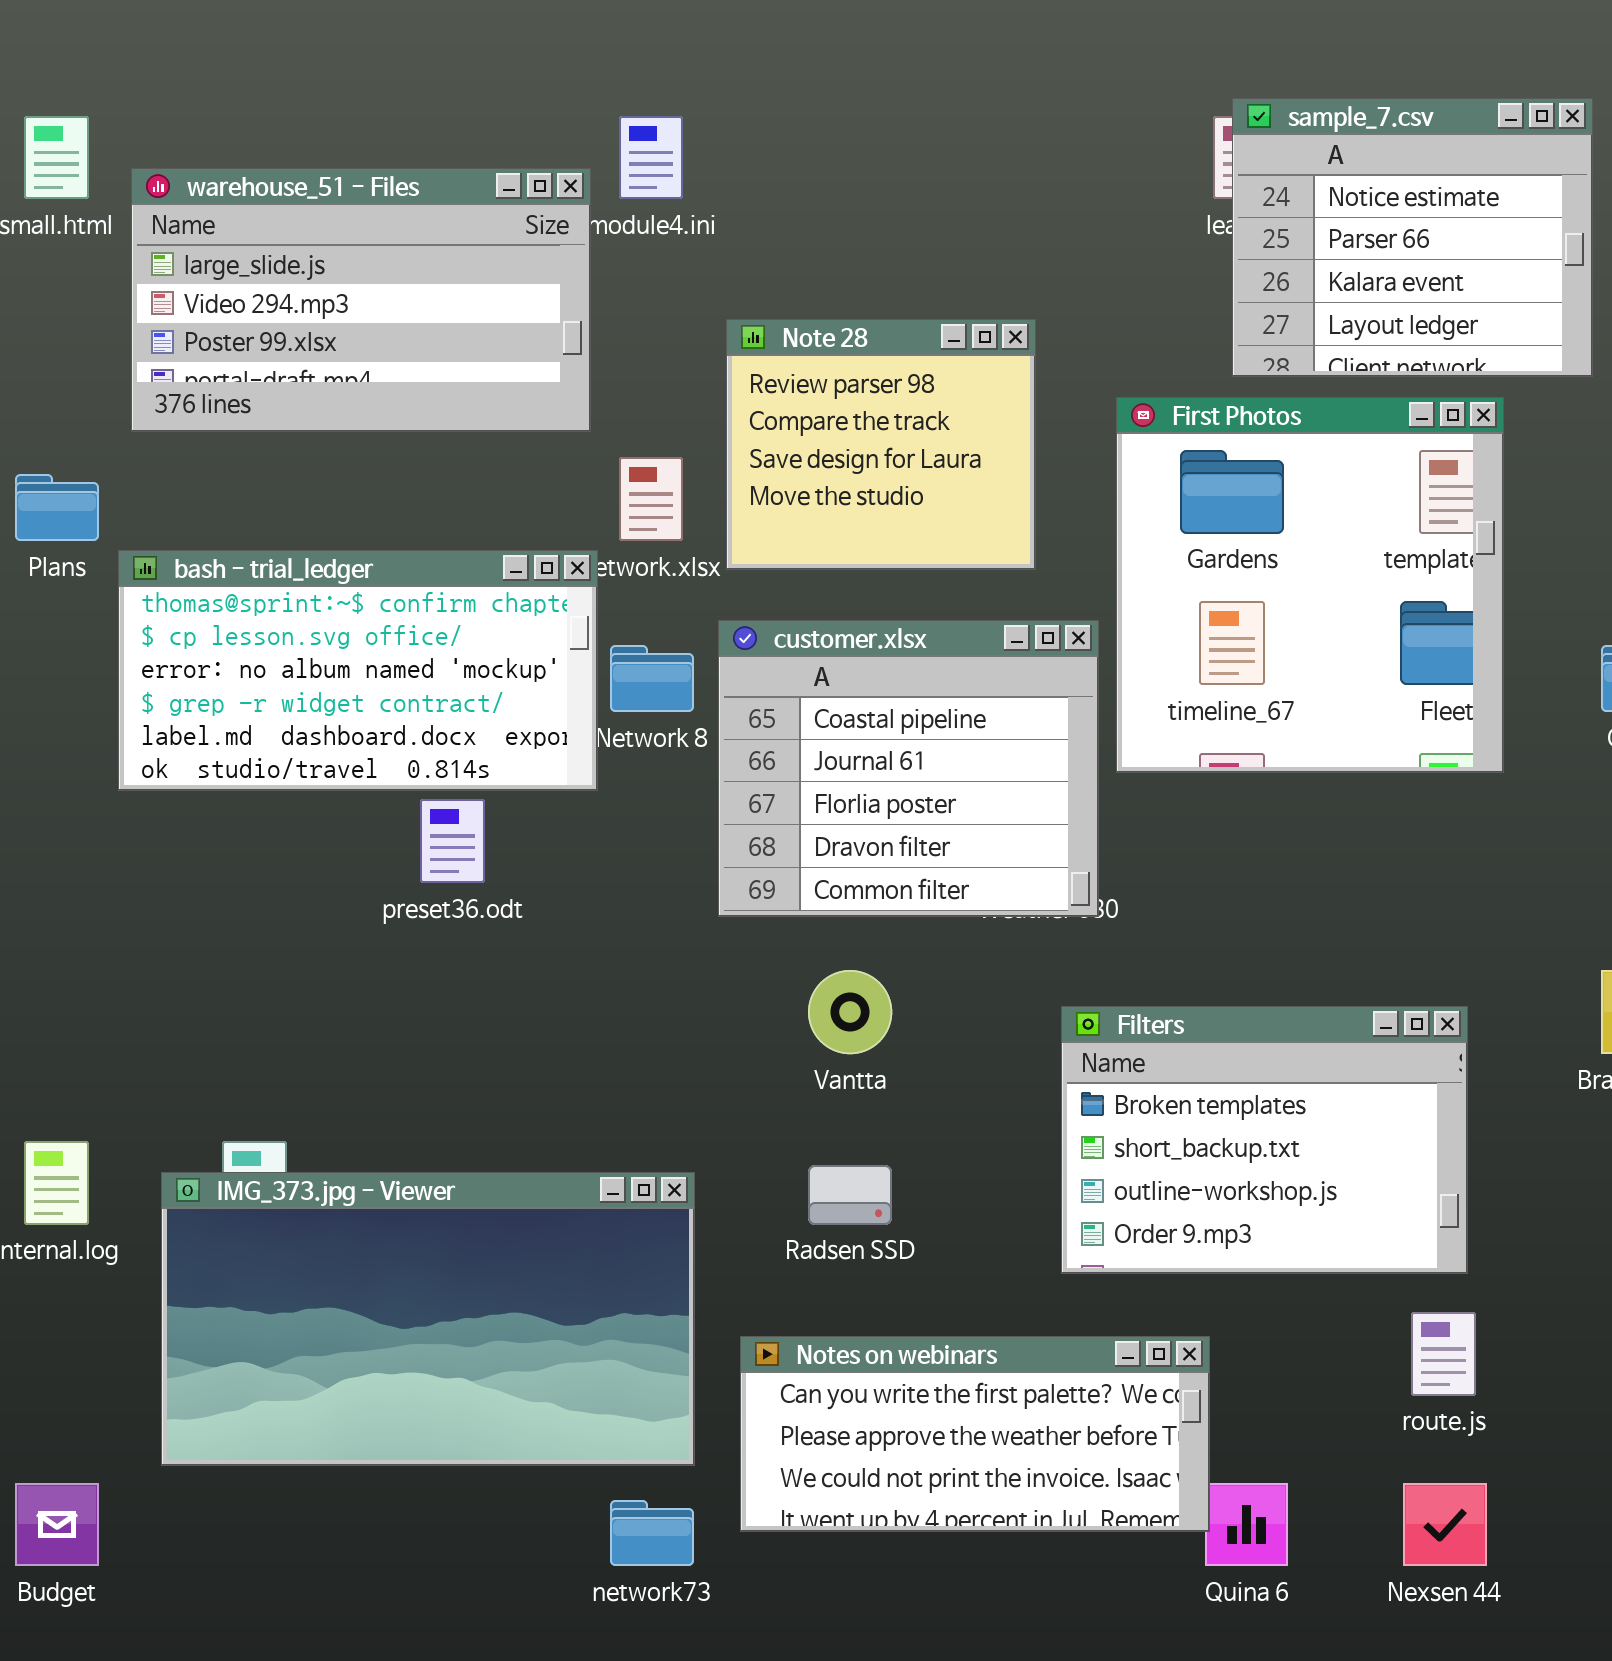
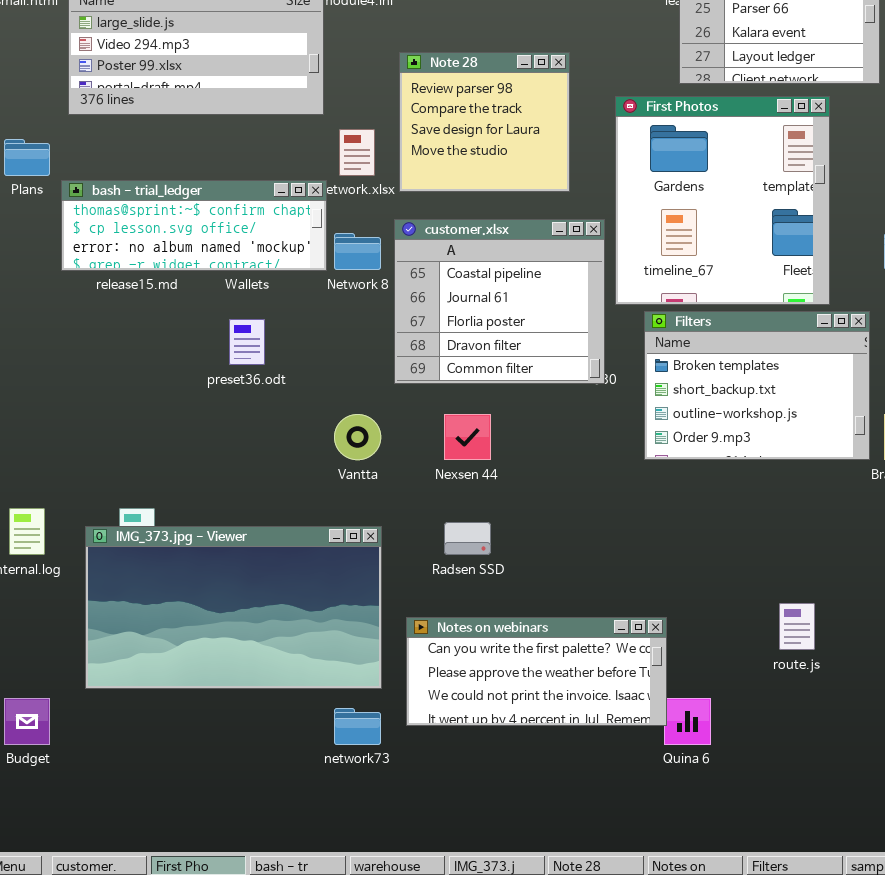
bash - trial_ledger: [118,550,598,791] -> [61,180,327,271], resized
Vantta: [808,970,892,1054] -> [334,414,381,460], moved
Filters: [1061,1006,1468,1274] -> [644,311,870,460], moved
Nexsen 44: [1403,1483,1487,1566] -> [444,414,491,460], moved

